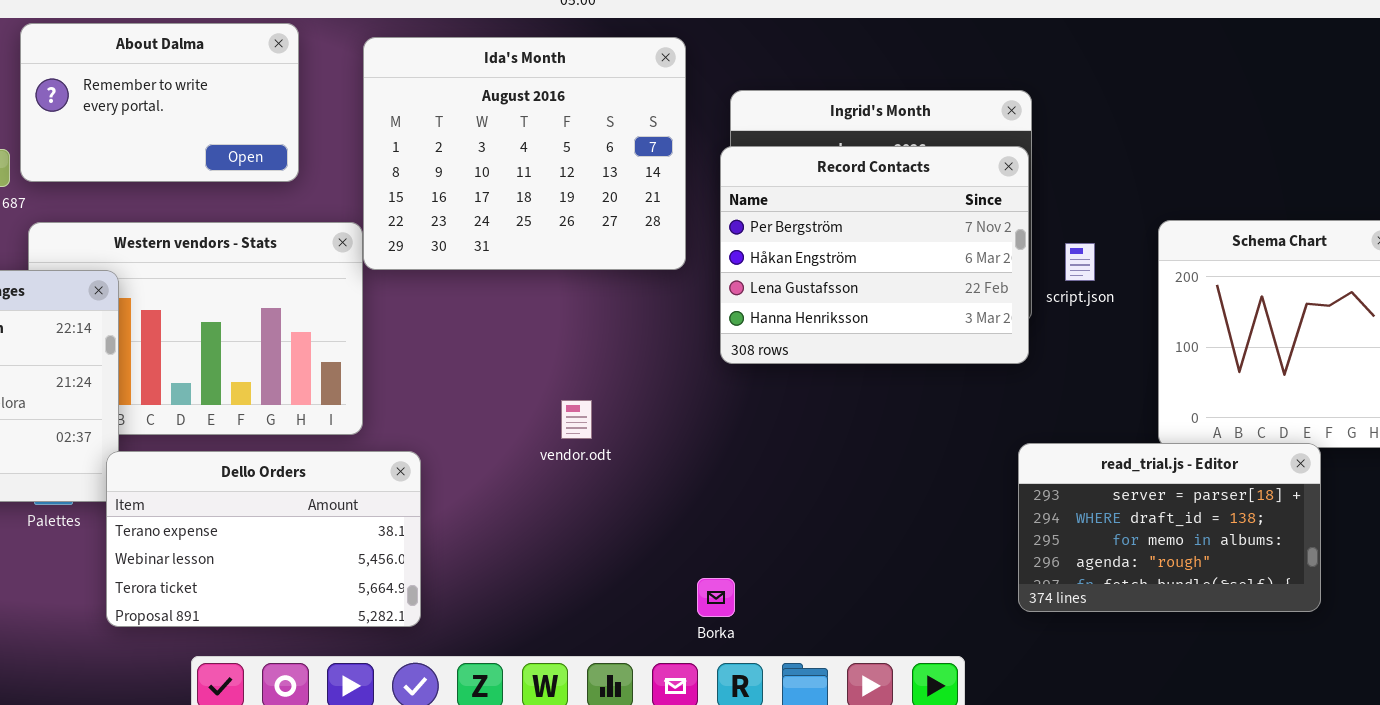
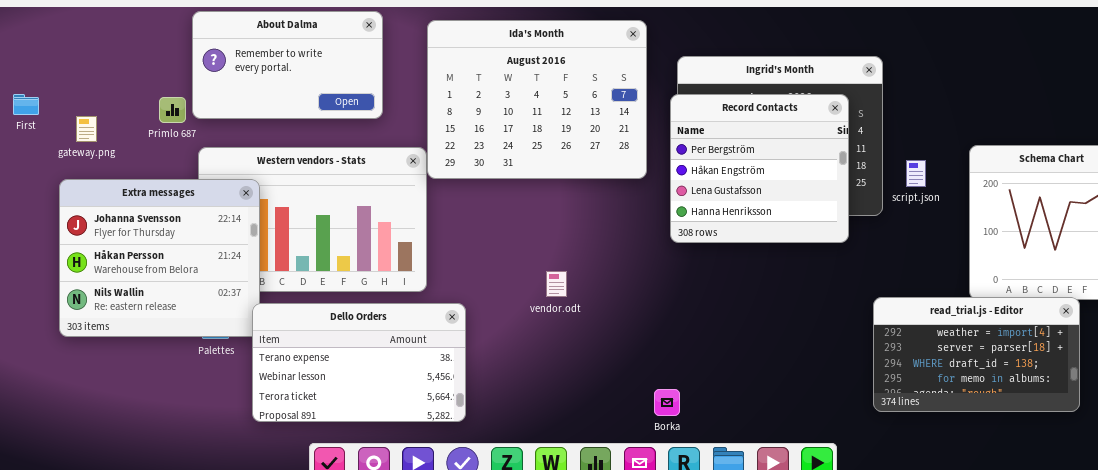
Record Contacts: [720,146,1029,364] -> [670,94,849,243], resized
vendor.odt: [561,400,592,439] -> [546,271,567,297], moved
read_trial.js - Editor: [1018,443,1321,612] -> [873,297,1080,412], scrolled up 1 row

